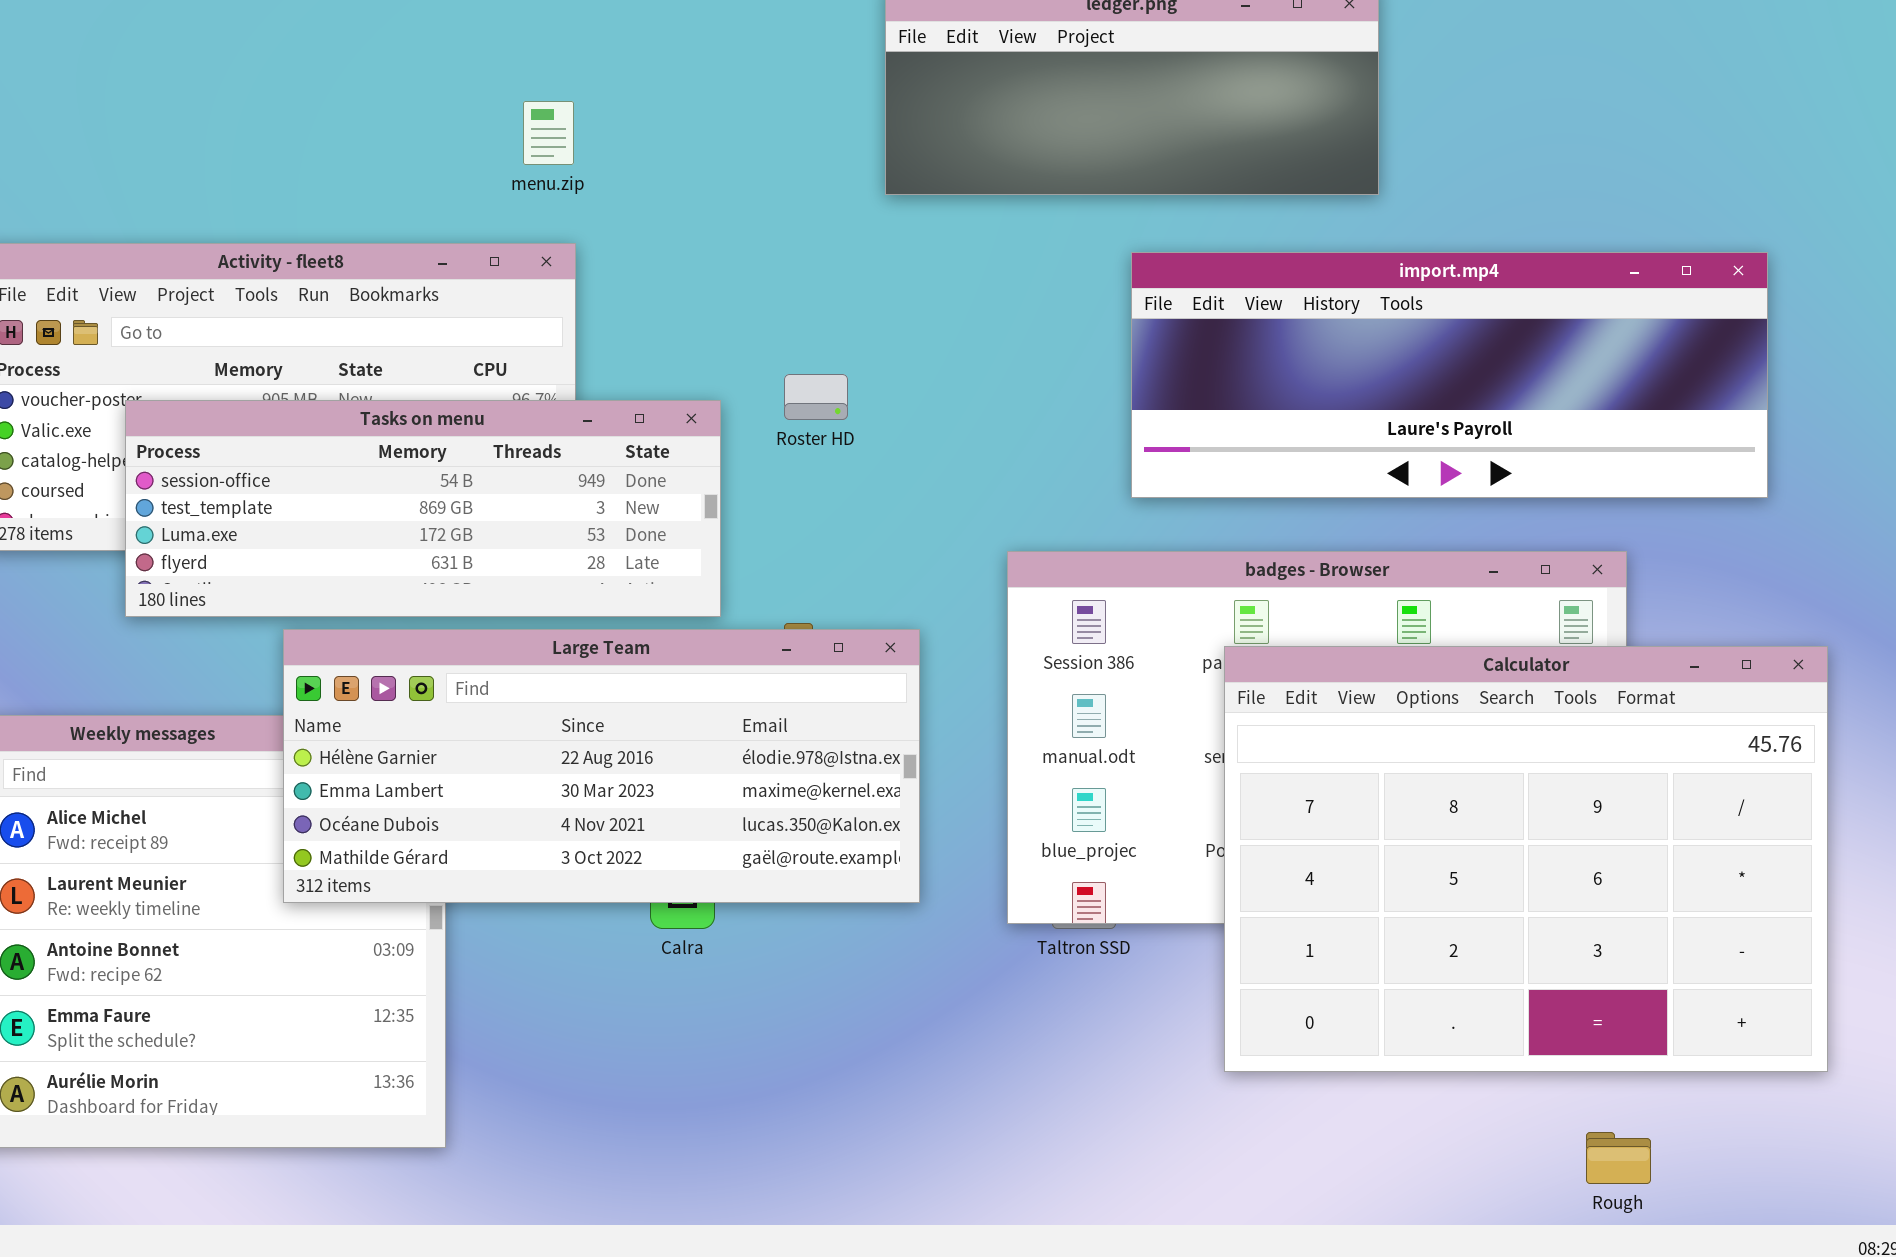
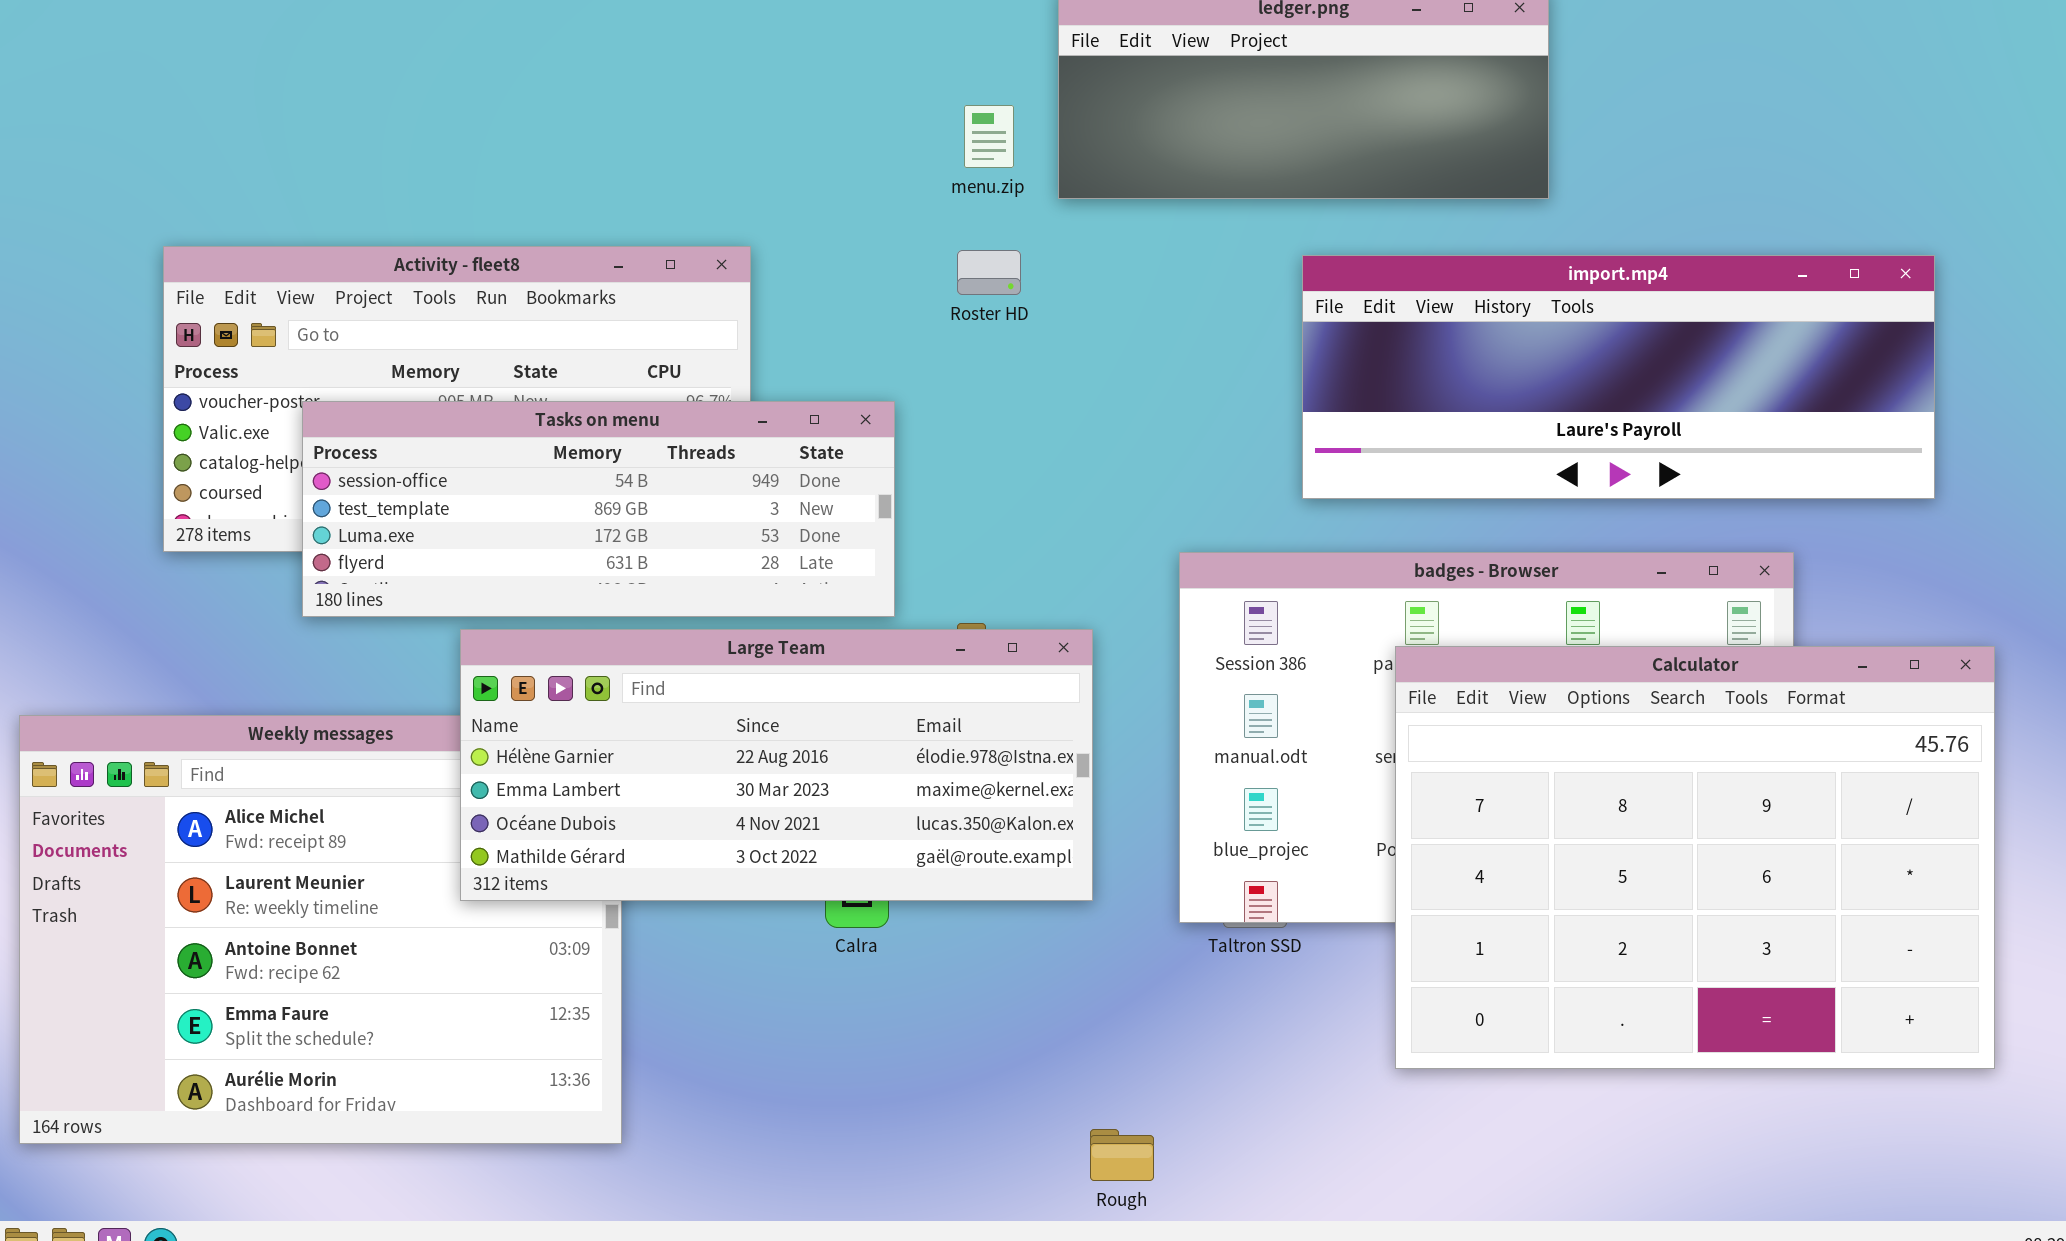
menu.zip: [523,101,574,165] -> [964,105,1014,168], moved
Roster HD: [784,374,848,420] -> [957,250,1021,295], moved
Rough: [1586,1132,1651,1184] -> [1090,1129,1154,1181], moved

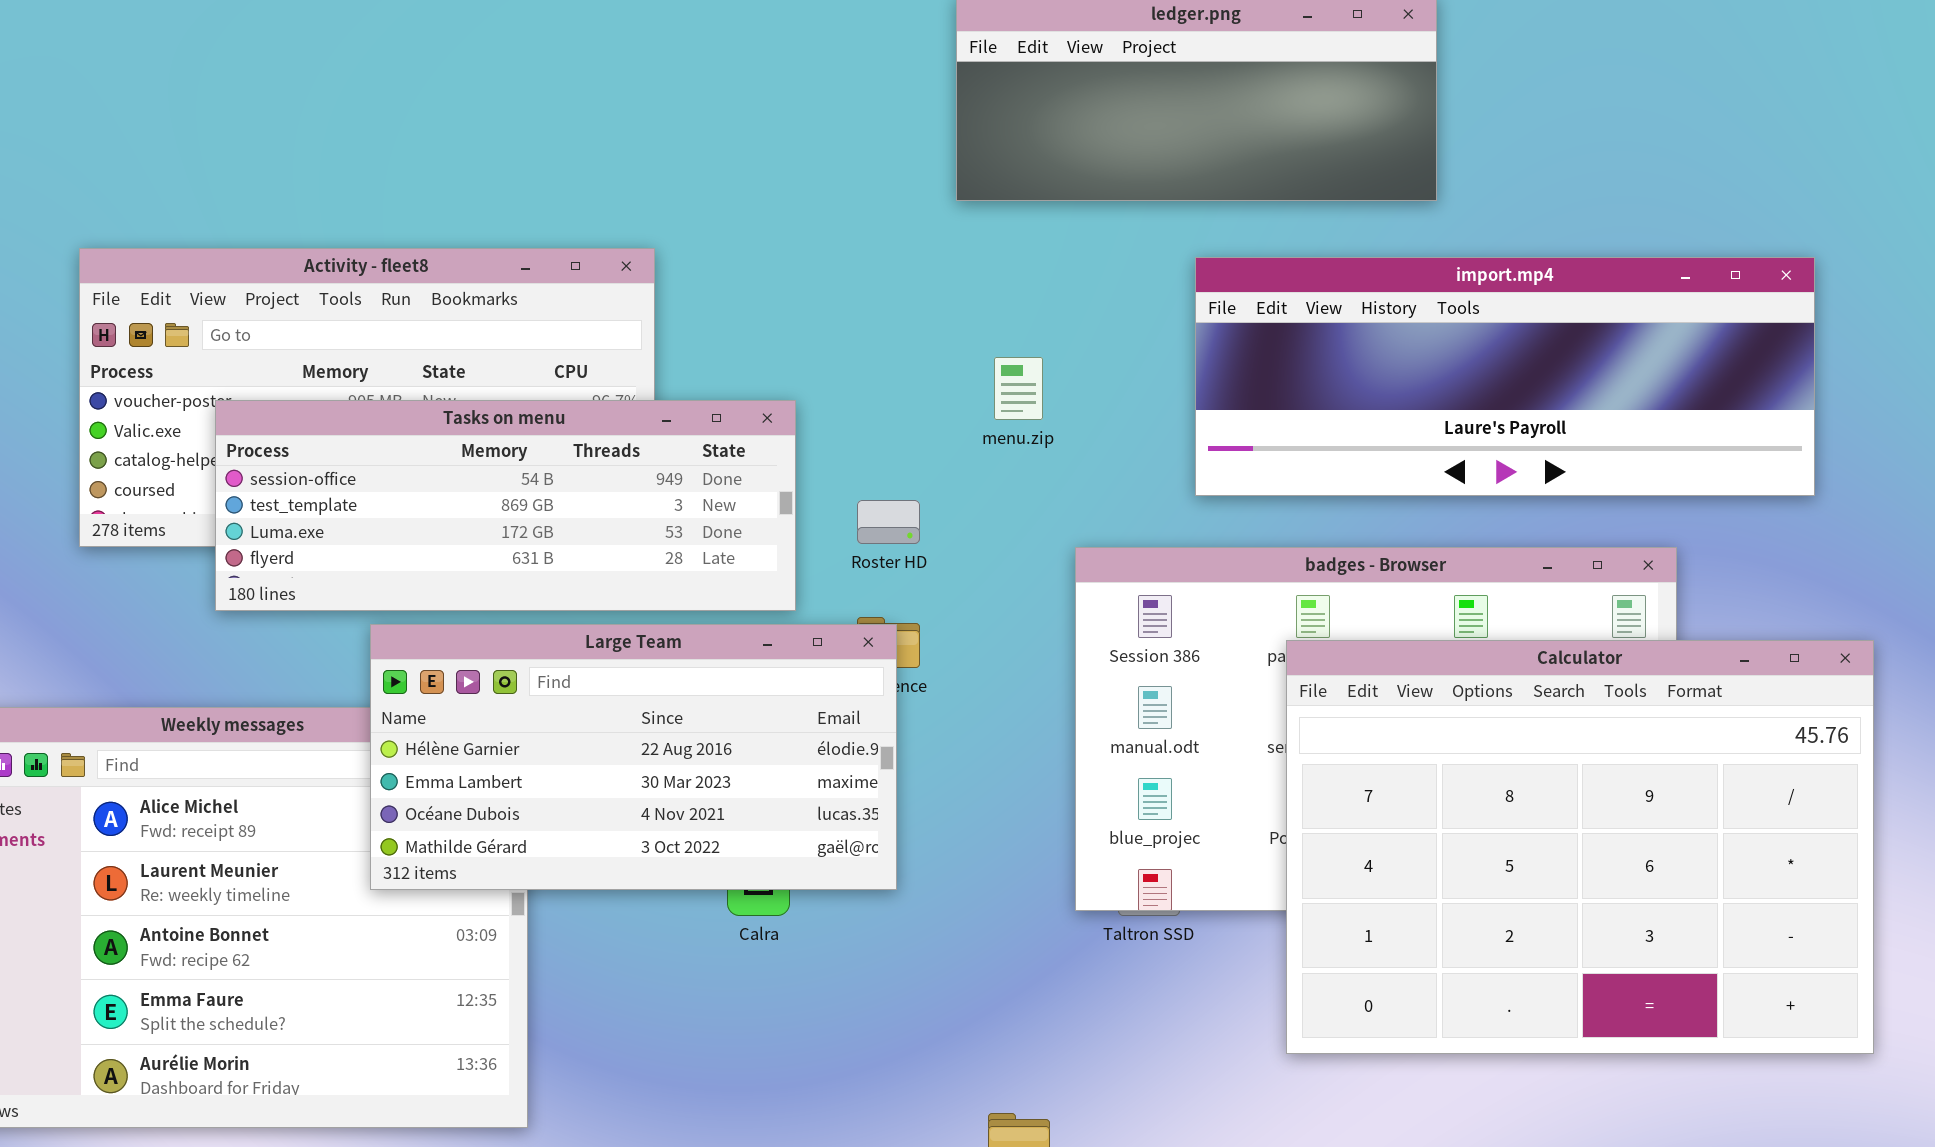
menu.zip: [964,105,1014,168] -> [994,357,1043,420], moved
Roster HD: [957,250,1021,295] -> [857,500,920,544], moved
Large Team: [460,629,1093,901] -> [370,624,897,890], resized

